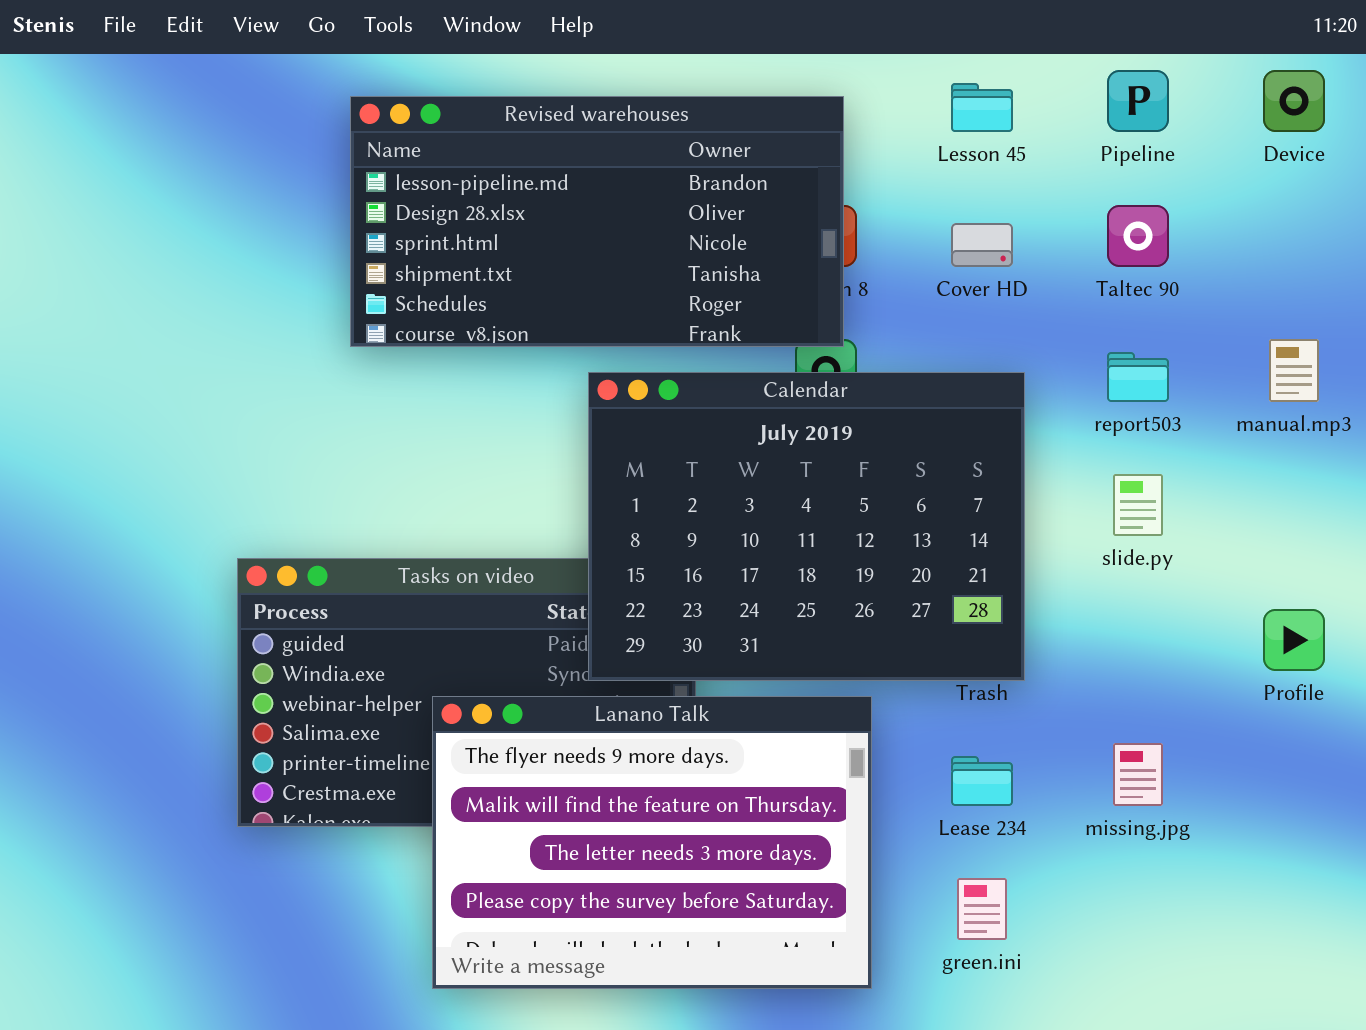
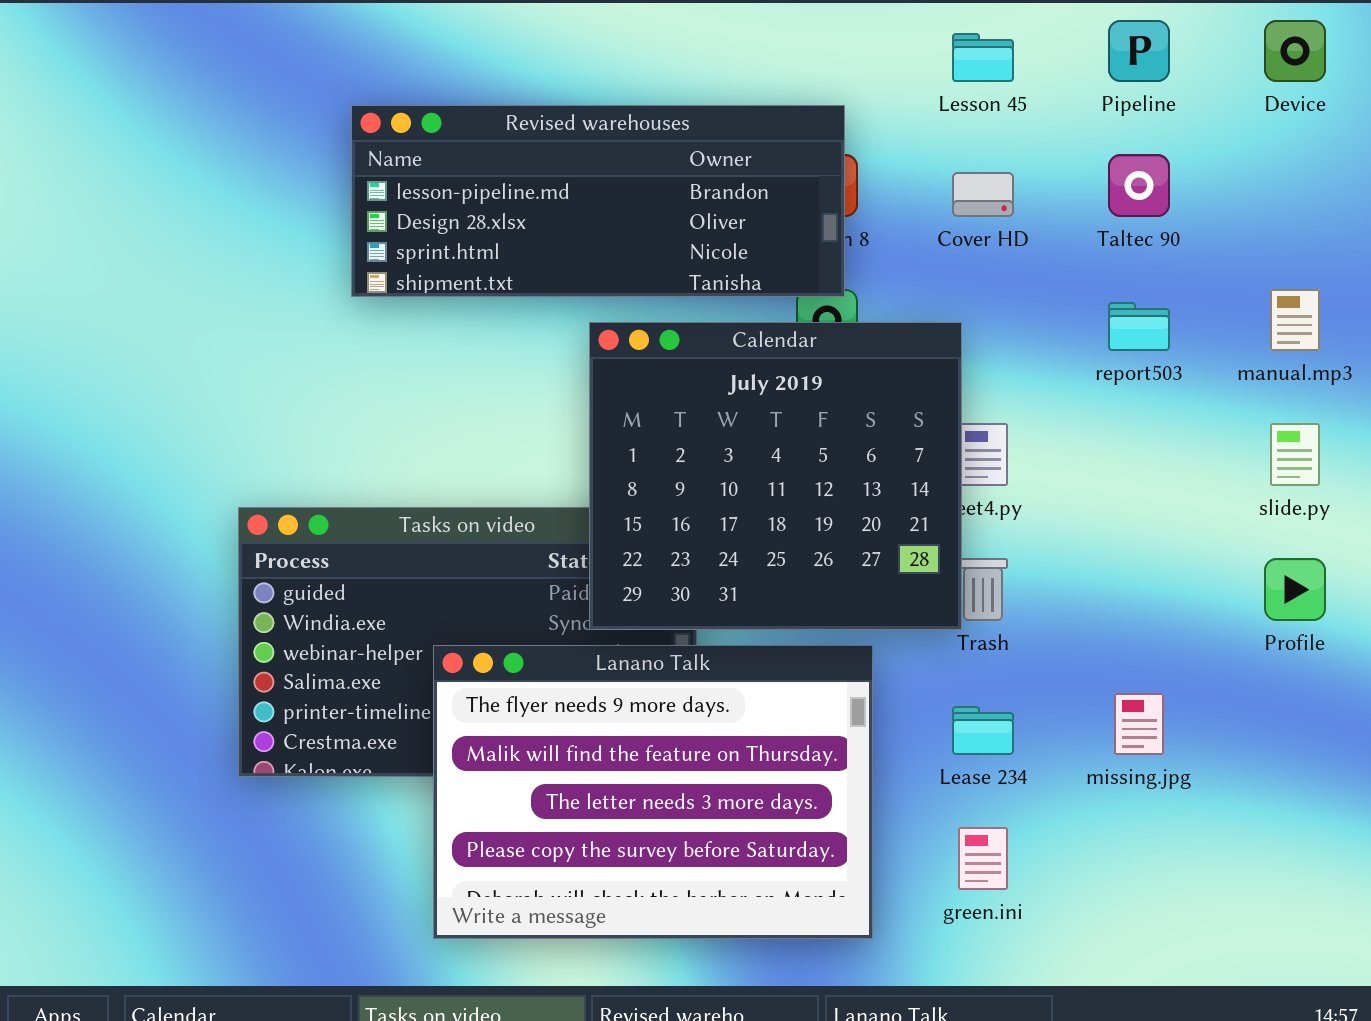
Revised warehouses: [350,96,844,347] -> [351,105,845,297], resized
Calendar: [588,372,1025,681] -> [589,322,962,630], resized
slide.py: [1113,474,1163,536] -> [1270,423,1320,486], moved

